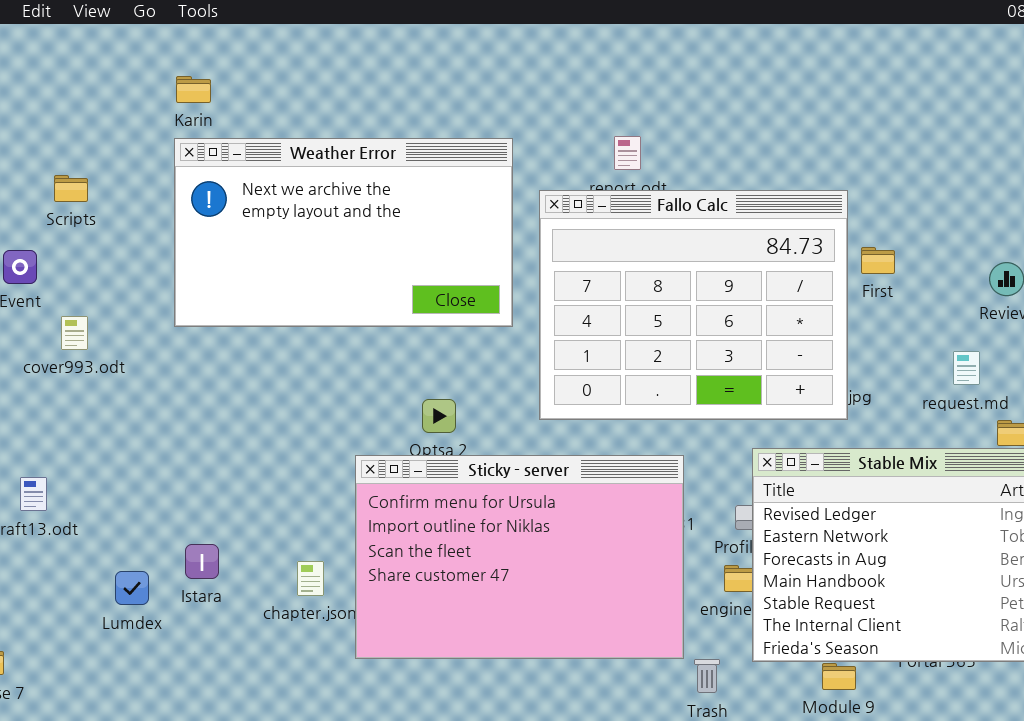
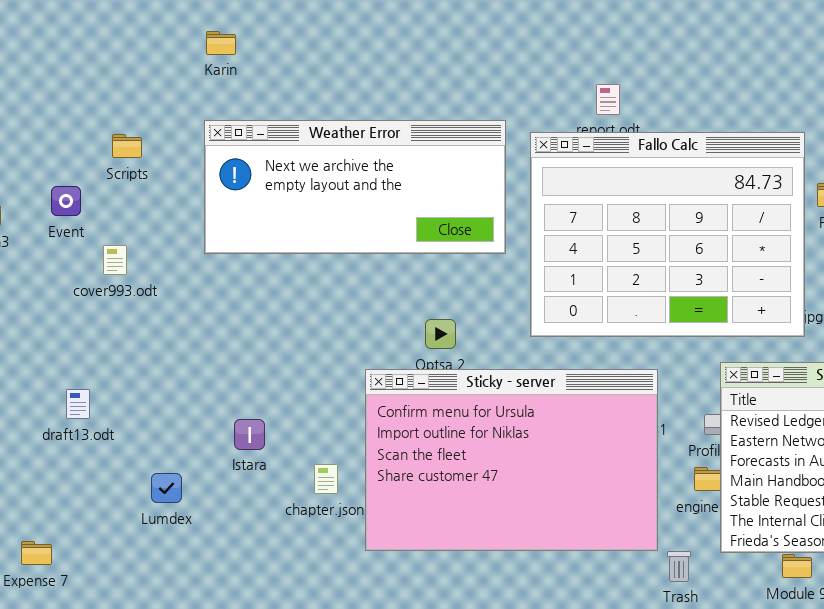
Weather Error: [174,138,513,327] -> [204,120,506,254], resized
Scripts: [54,175,88,202] -> [112,134,142,158], moved
Istara: [185,544,219,579] -> [234,419,265,450], moved

